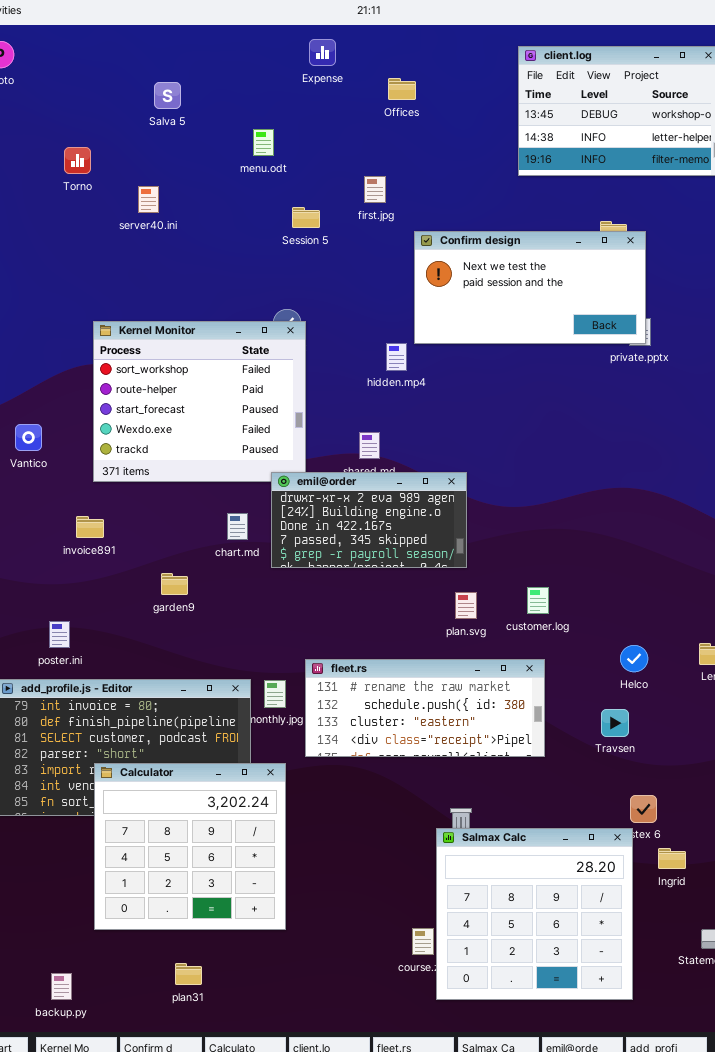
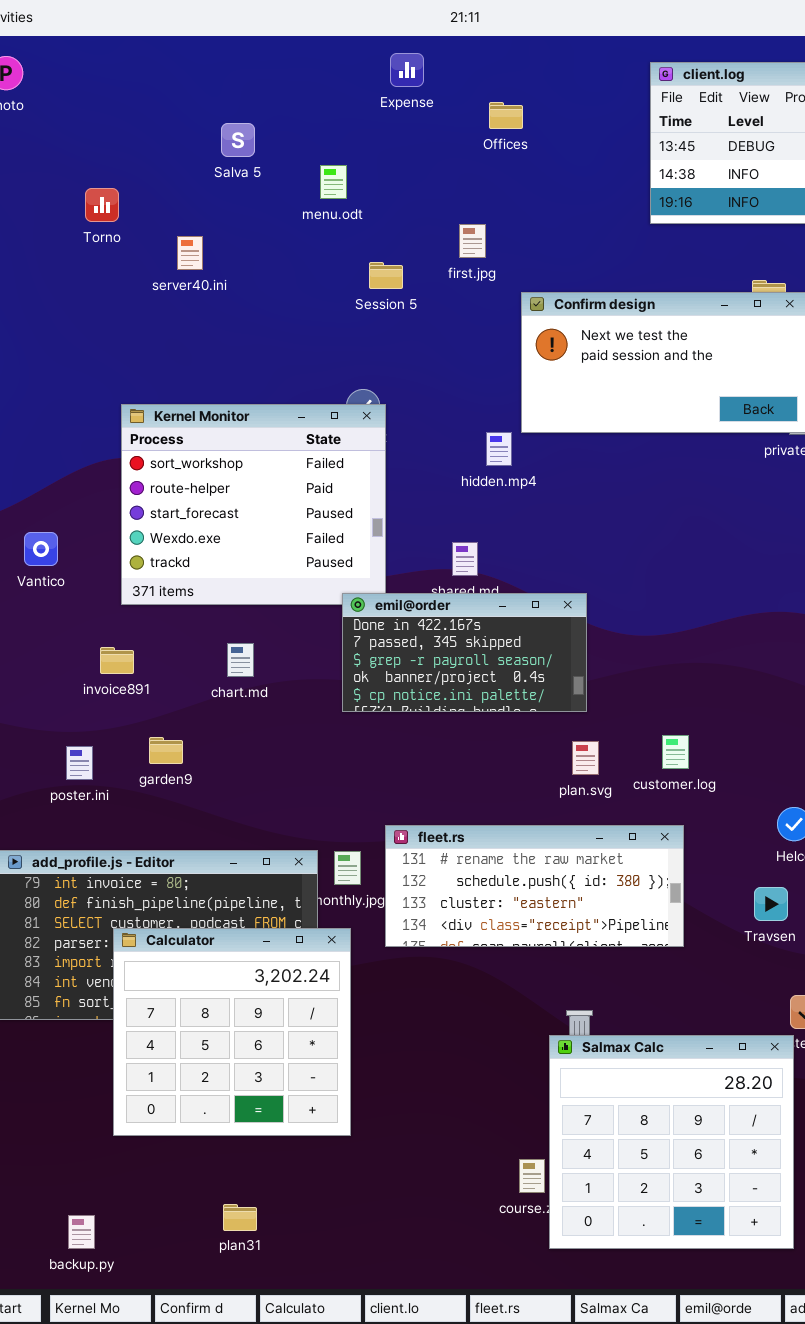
Salva 5: [154,82,181,109] -> [221,123,255,157], moved
emil@order: [271,472,467,568] -> [342,593,587,712], scrolled down 2 rows
chart.md: [227,513,248,540] -> [227,643,254,677], moved
garden9: [161,573,188,595] -> [149,737,183,764], moved
poster.ini: [49,621,70,648] -> [66,746,93,780], moved
Calculator: [94,763,286,930] -> [113,928,351,1136], moved

